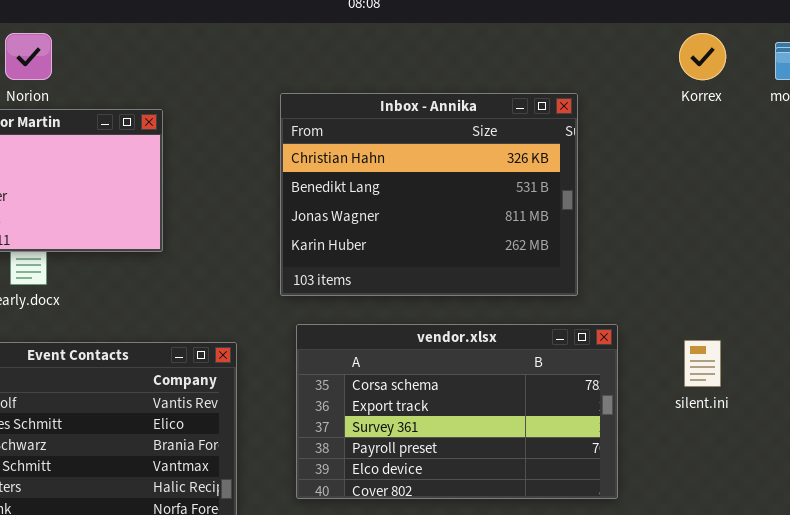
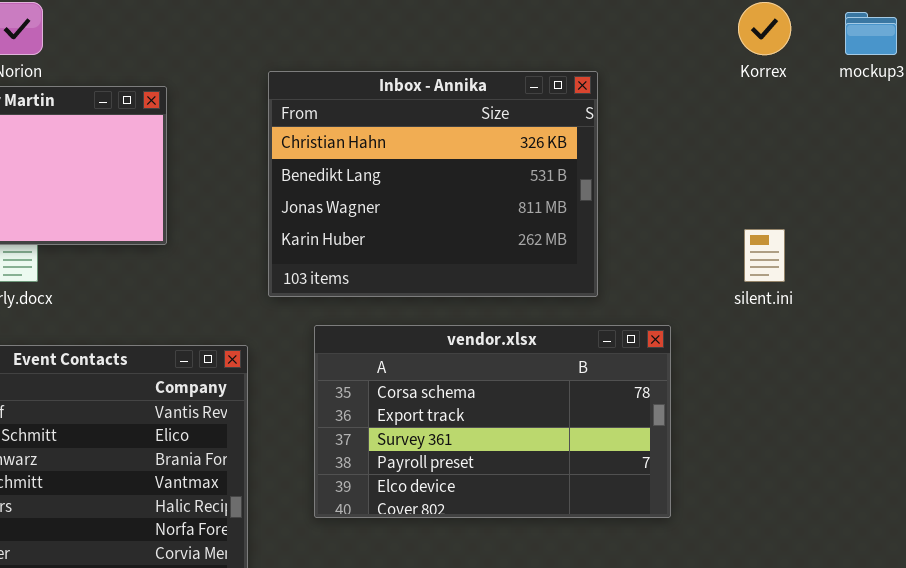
Inbox - Annika: [280,93,578,296] -> [268,71,598,297], moved
silent.ini: [684,340,721,387] -> [744,229,785,282], moved

